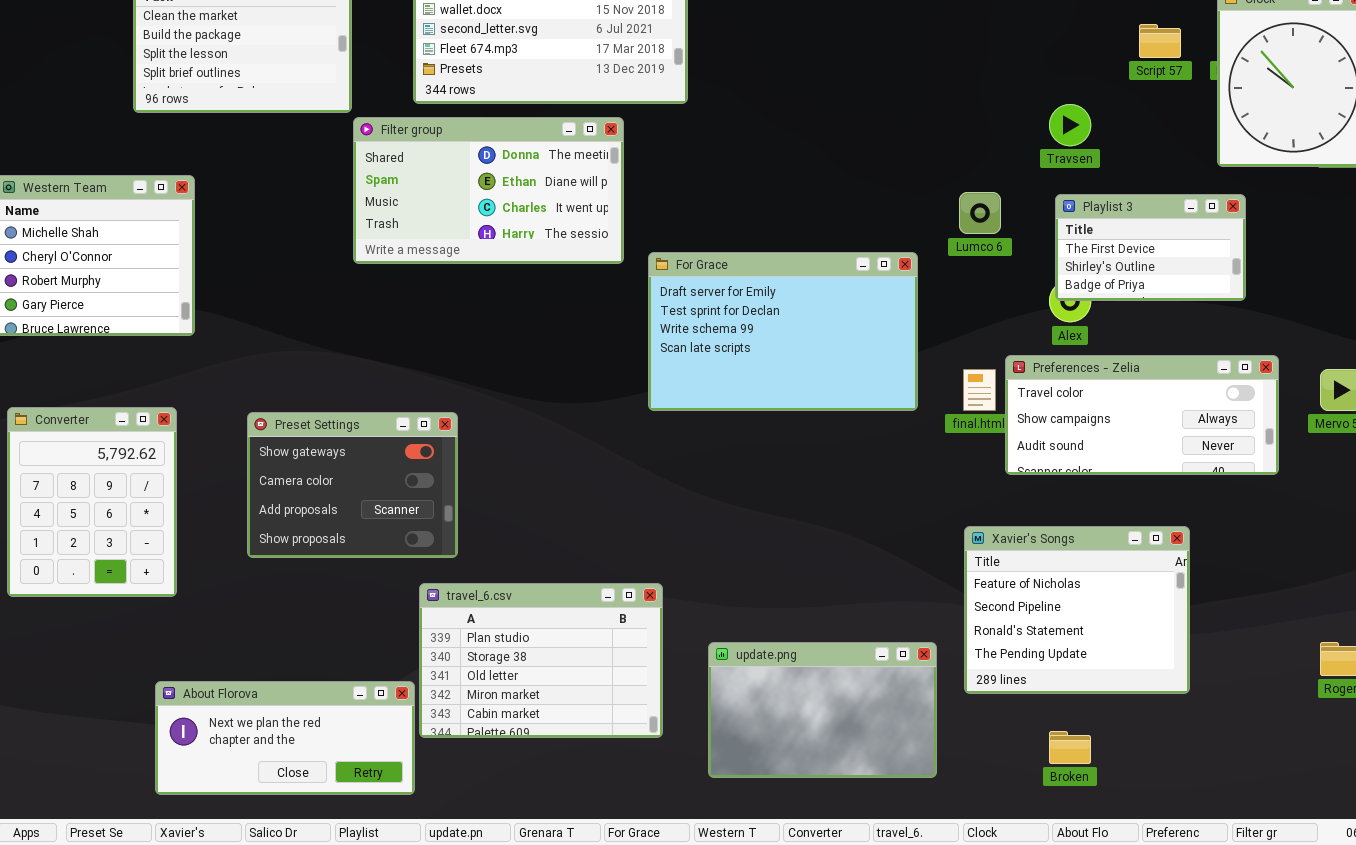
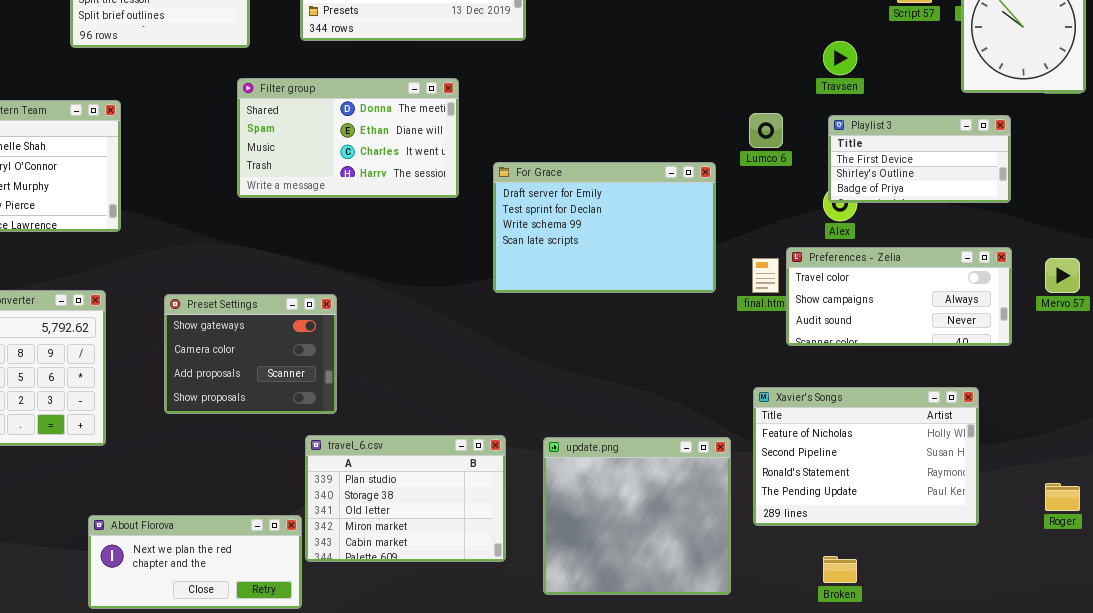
Filter group: [353,117,624,264] -> [237,78,459,198], moved
Playlist 3: [1055,194,1246,301] -> [828,115,1011,203], resized
Xavier's Songs: [964,526,1190,694] -> [753,387,979,526], resized
update.png: [708,642,937,778] -> [543,437,731,595], resized

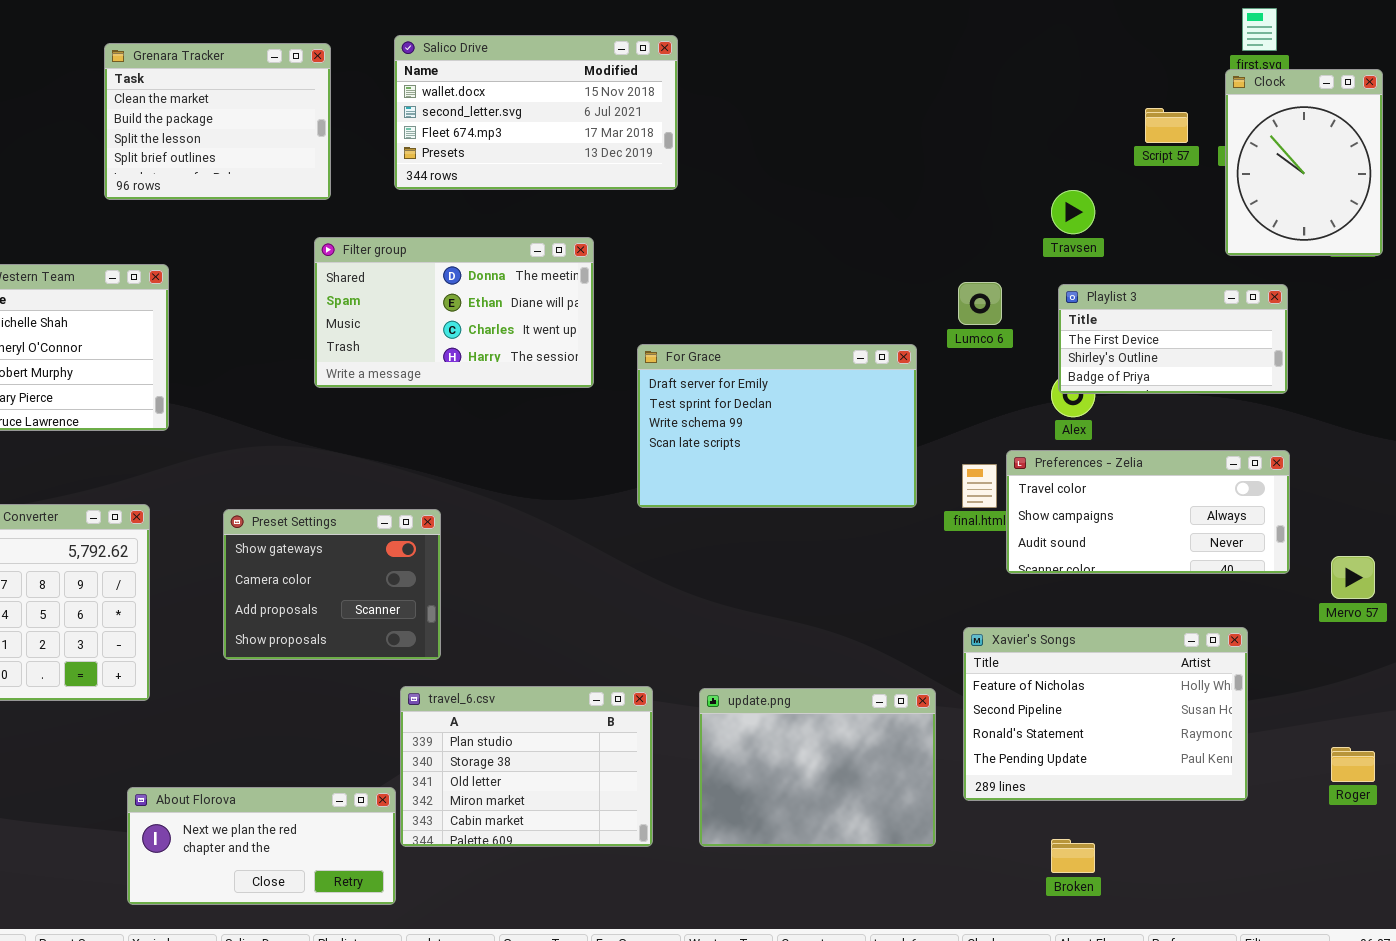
Mervo 57: [1045,258,1080,293] -> [1331,556,1375,599], moved
update.png: [543,437,731,595] -> [699,688,936,847], resized

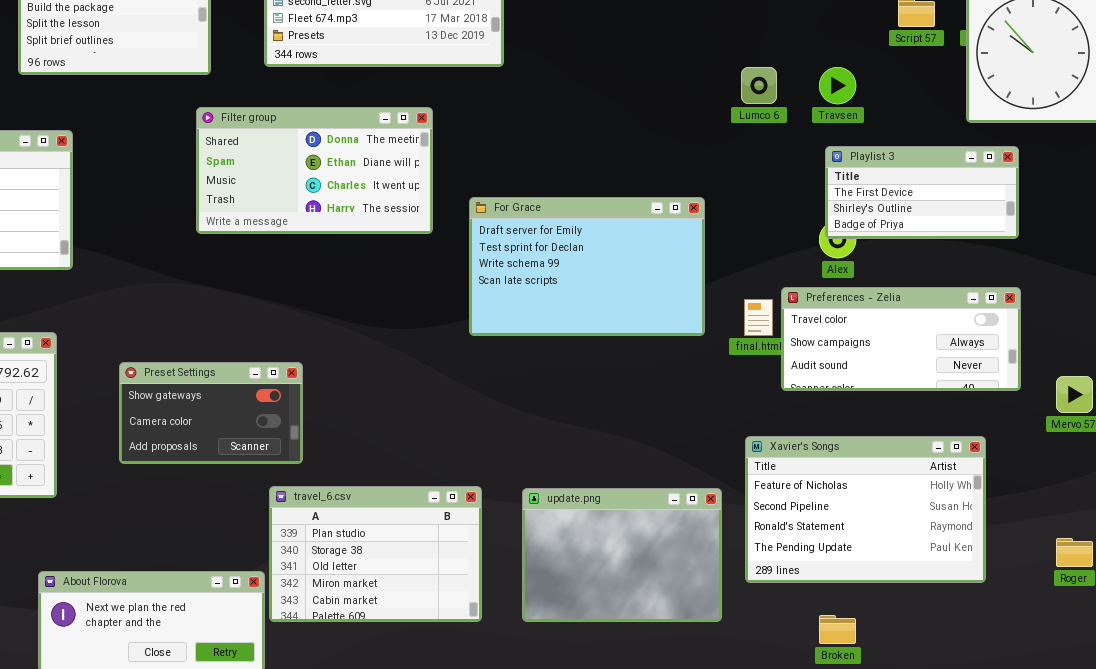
Lumco 6: [958,282,1002,325] -> [741,67,777,104], moved
Preset Settings: [223,509,441,660] -> [119,362,303,464], resized

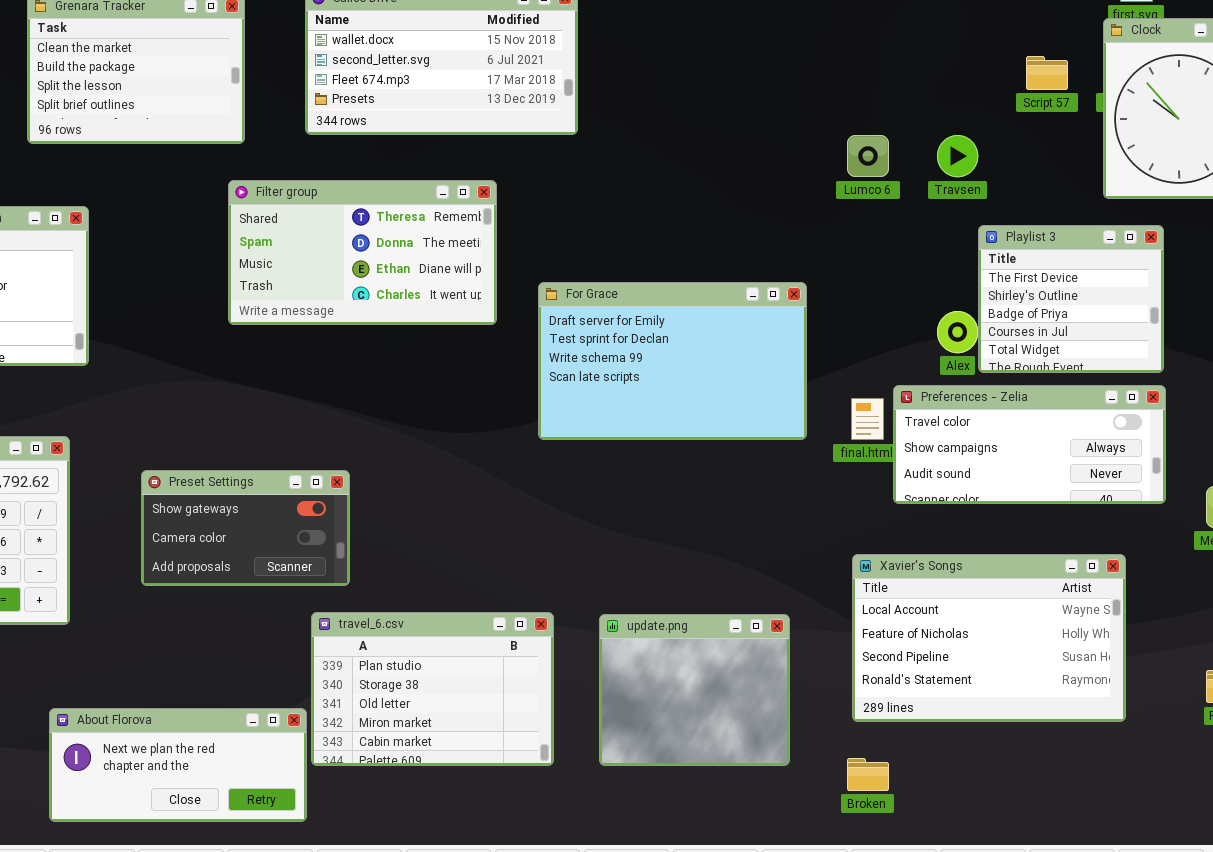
Filter group: [196,107,433,234] -> [228,180,497,325], scrolled up 1 row
Playlist 3: [825,146,1019,239] -> [978,225,1164,373], resized
Xavier's Songs: [745,436,986,583] -> [852,554,1126,722], scrolled up 1 row
update.png: [522,488,722,622] -> [599,614,790,766], resized
Broken: [819,615,856,644] -> [847,758,889,791], moved

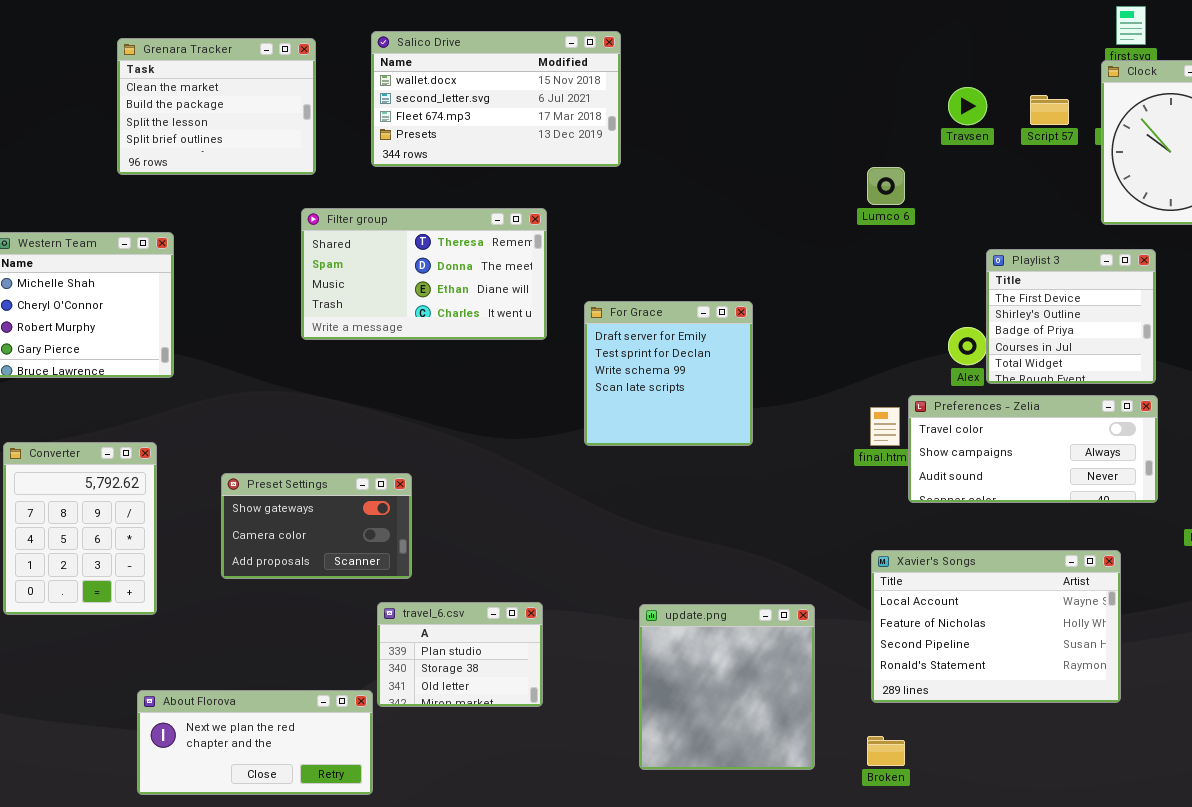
Travsen: [937,135,978,177] -> [948,87,987,125], moved
For Grace: [538,282,807,440] -> [584,301,753,446], resized
travel_6.csv: [311,612,554,766] -> [377,602,543,707], resized
update.png: [599,614,790,766] -> [639,604,815,770], resized

